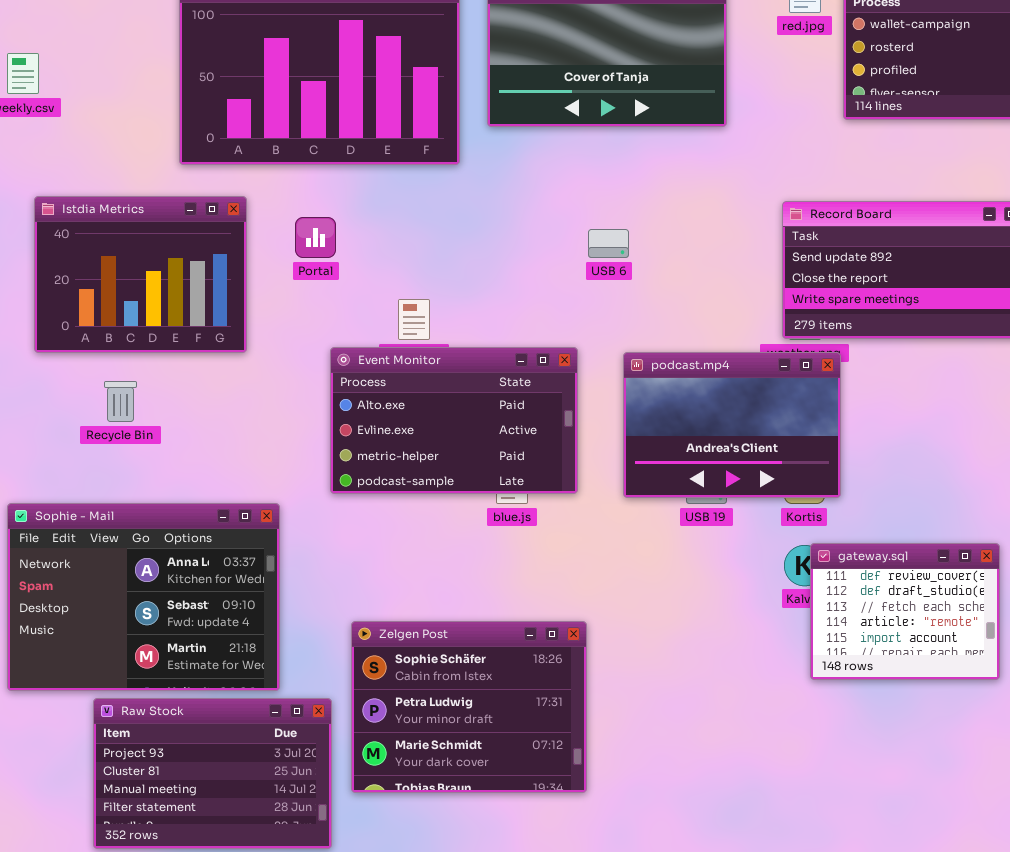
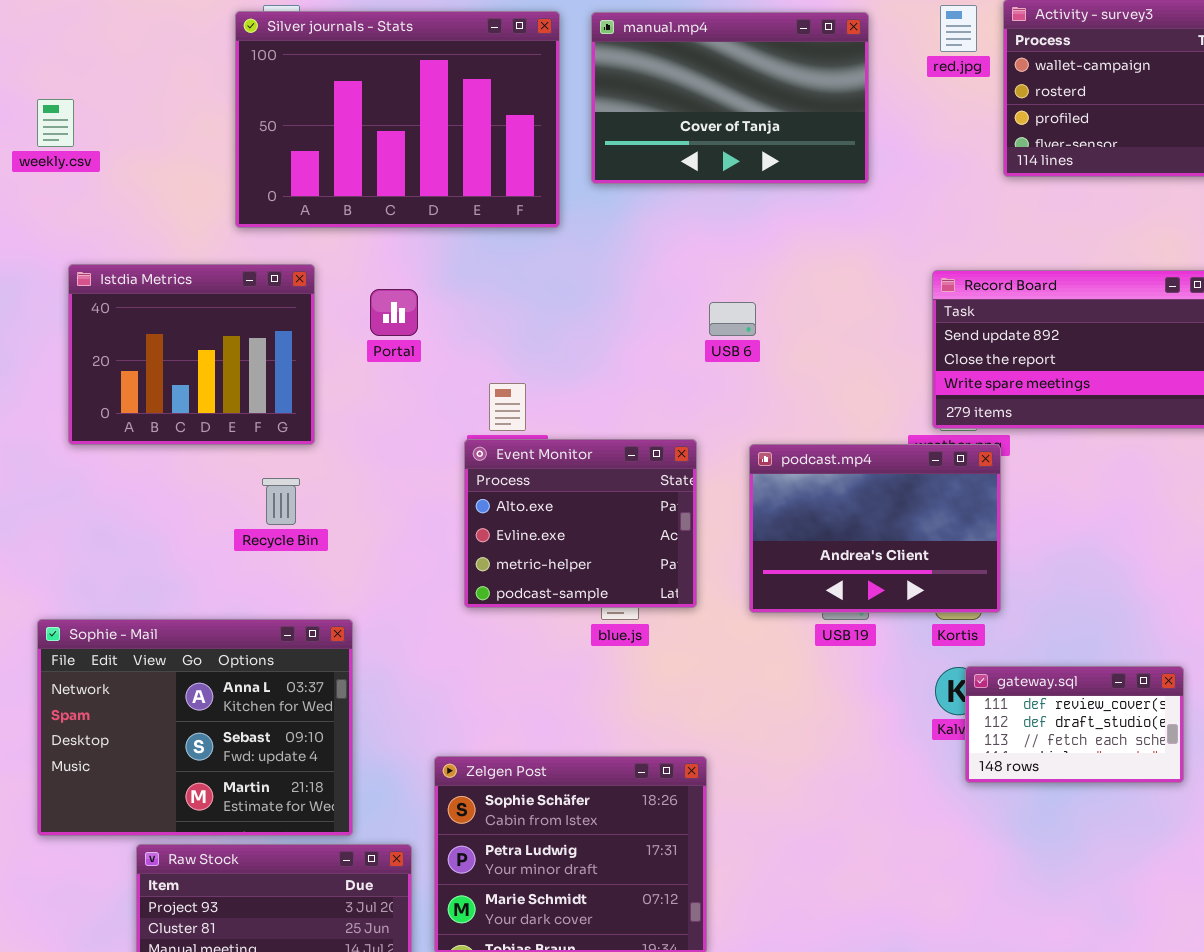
Event Monitor: [330,347,578,494] -> [464,439,697,608], resized
Recycle Bin: [104,381,137,422] -> [262,478,300,525], moved
gateway.sql: [810,543,1000,680] -> [965,666,1184,783], resized

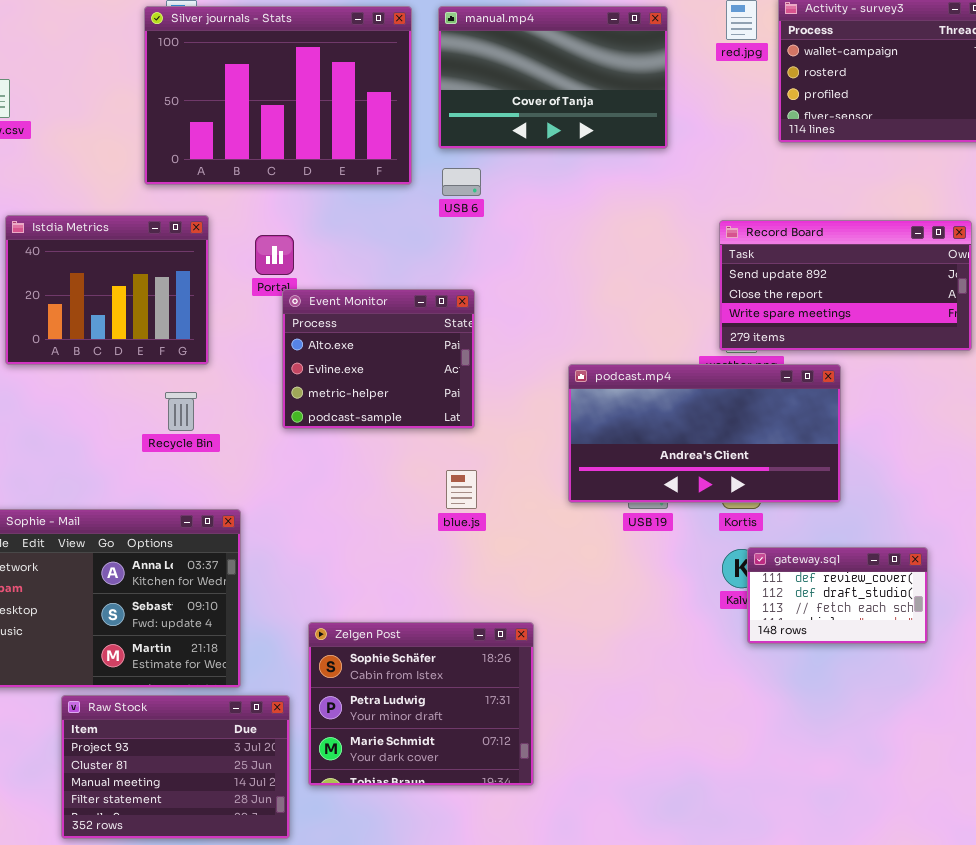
USB 6: [709,302,756,336] -> [442,168,481,196], moved
Event Monitor: [464,439,697,608] -> [282,289,475,429], moved
podcast.mp4: [749,444,1001,613] -> [568,364,841,503], resized

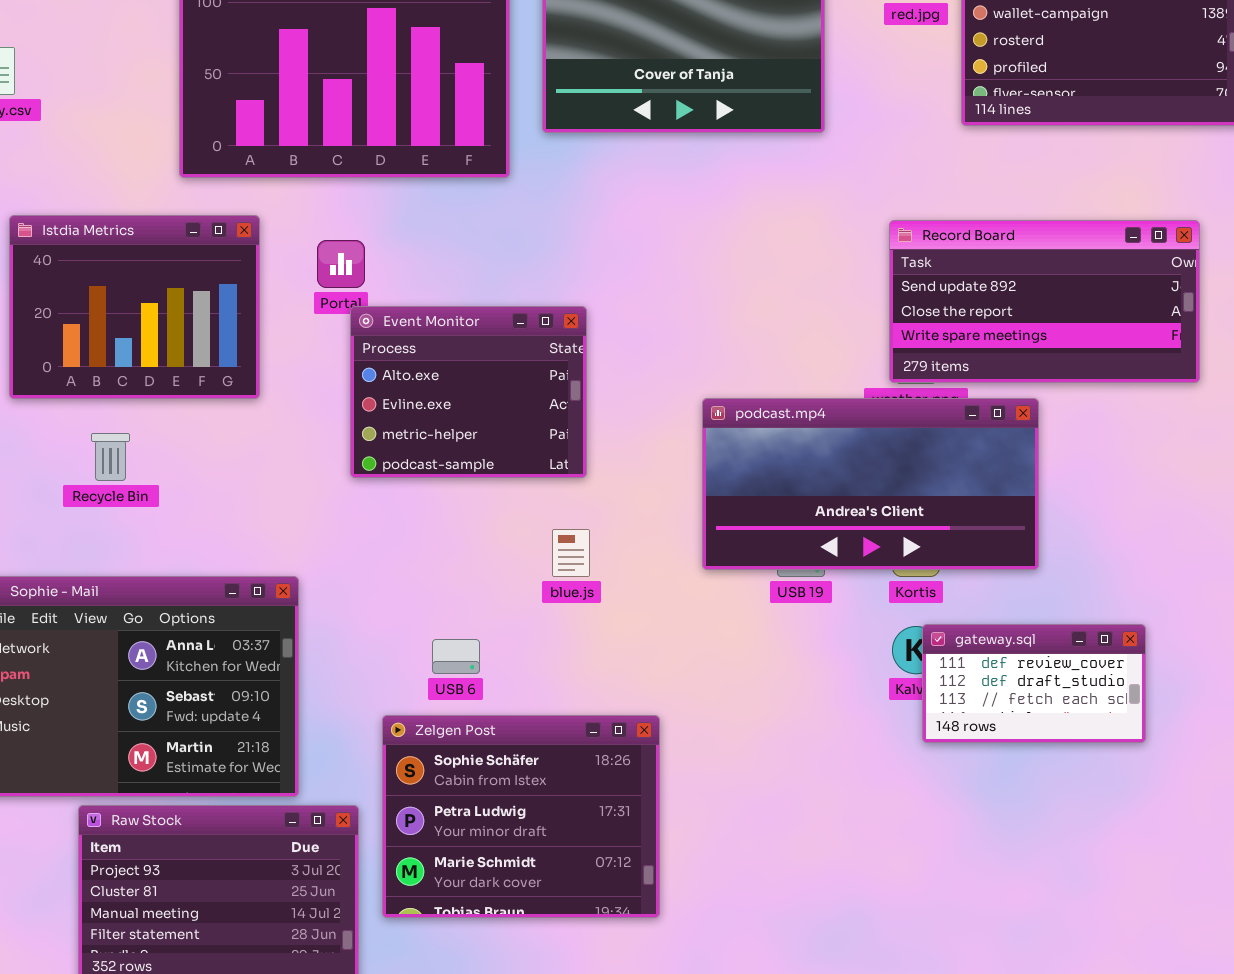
USB 6: [442,168,481,196] -> [432,639,480,674], moved
Recycle Bin: [165,392,197,431] -> [91,433,130,481], moved

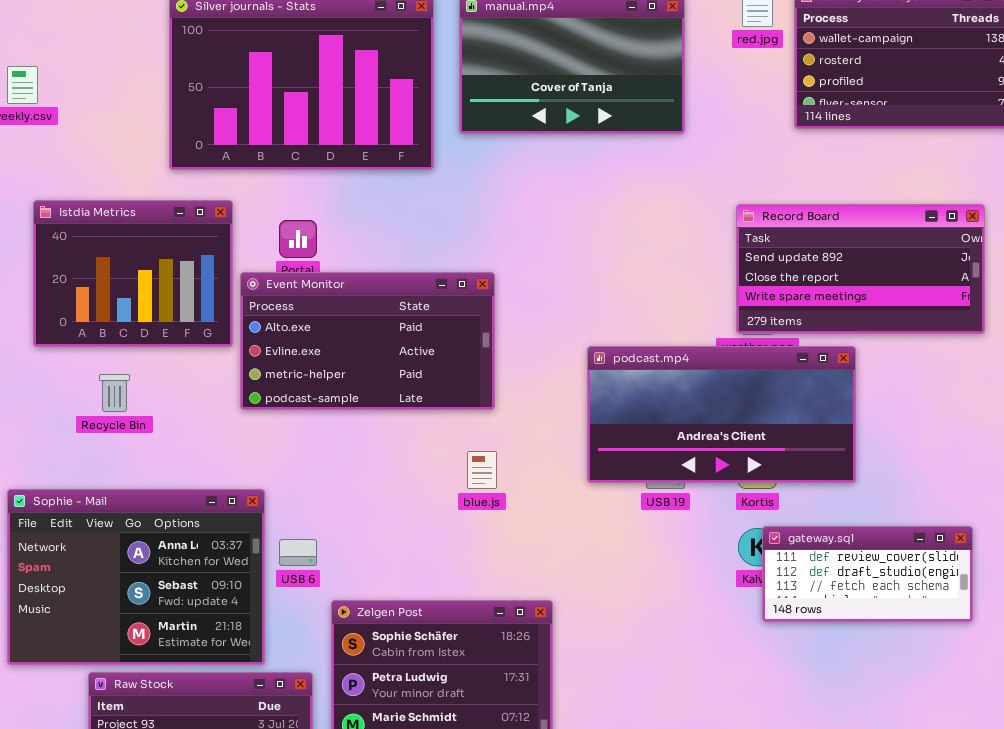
Event Monitor: [350,306,587,478] -> [240,272,495,410], resized
gateway.sql: [922,624,1146,743] -> [762,526,973,622], resized
USB 6: [432,639,480,674] -> [279,539,317,566], moved

